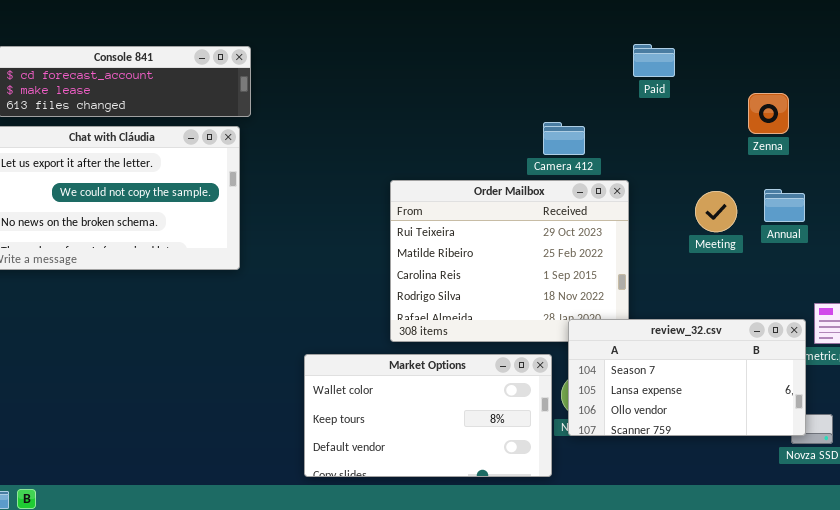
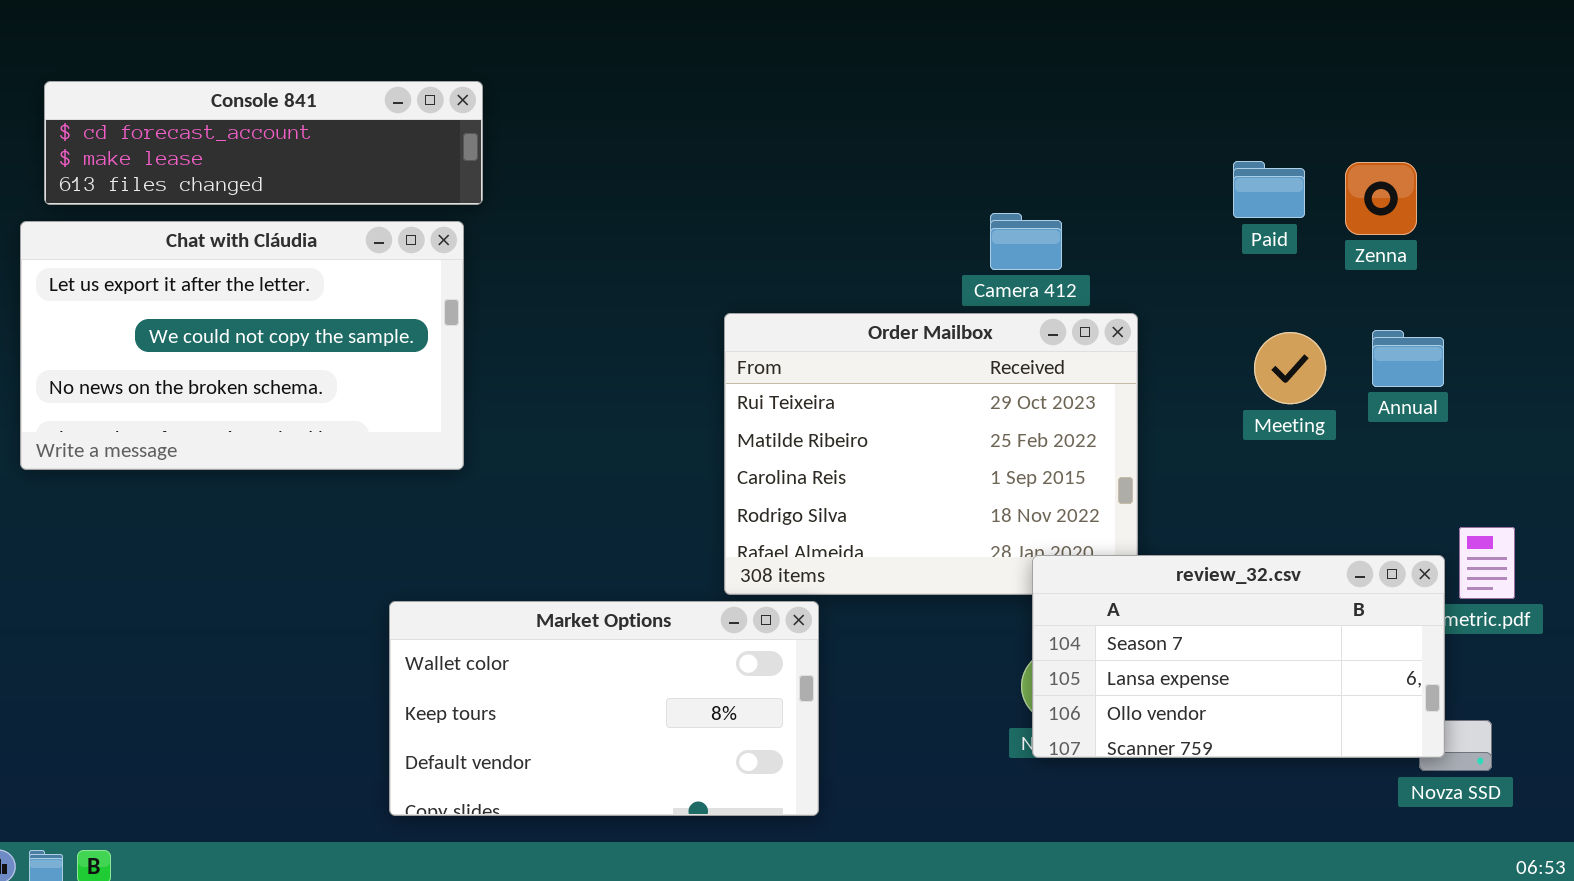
Paid: [633,44,675,77] -> [1233,161,1305,218], moved
Market Options: [304,354,552,477] -> [389,601,819,816], moved

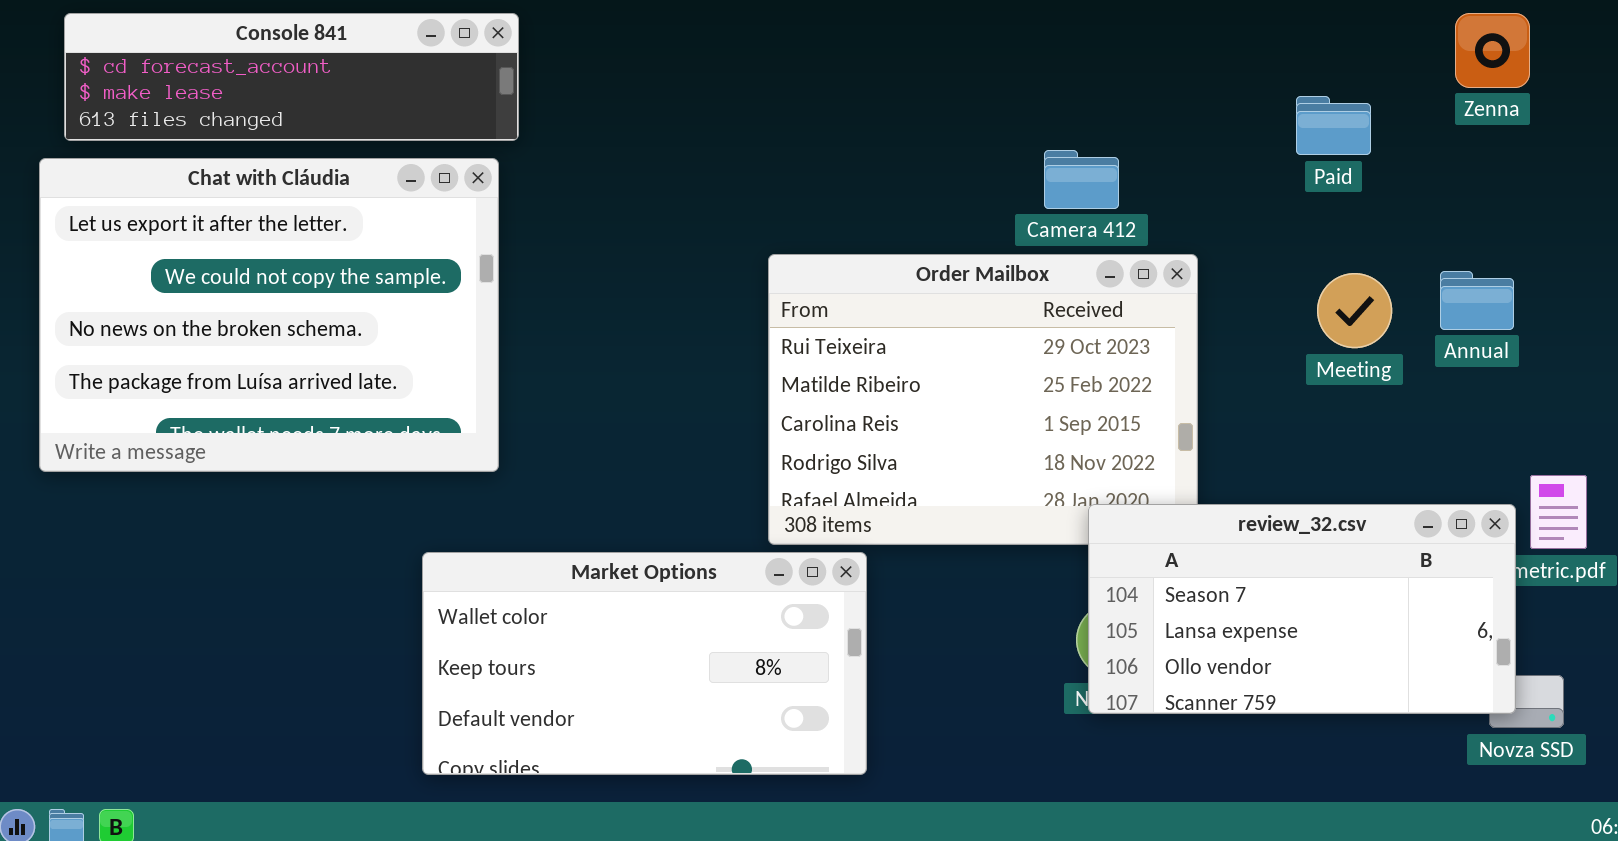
Zenna: [1345,162,1417,235] -> [1455,13,1530,88], moved
Chat with Cláudia: [20,221,464,470] -> [39,158,499,472], resized

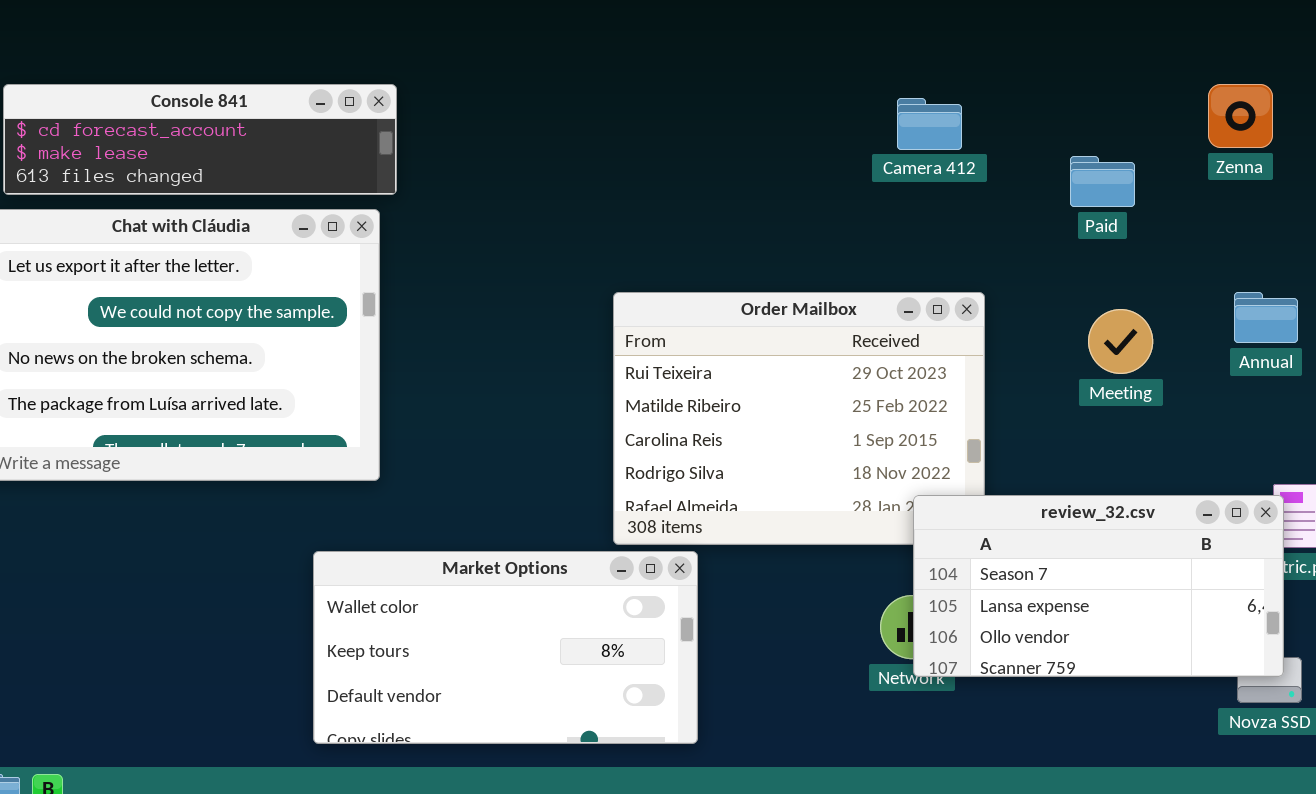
Camera 412: [1044,150,1119,209] -> [897,98,962,150], moved
Annual: [1440,271,1514,330] -> [1234,292,1298,343], moved
review_32.csv: [1088,504,1516,714] -> [913,495,1284,677], moved

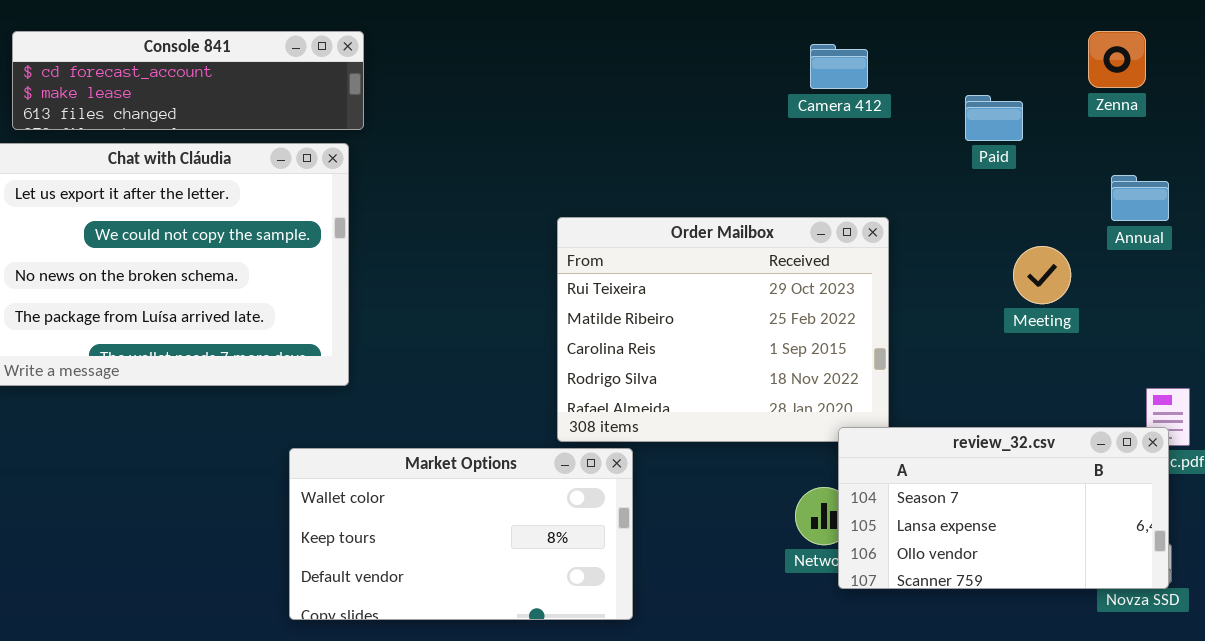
Annual: [1234,292,1298,343] -> [1111,175,1169,221], moved
Meeting: [1088,309,1153,374] -> [1013,246,1071,304], moved
review_32.csv: [913,495,1284,677] -> [838,427,1169,589], moved

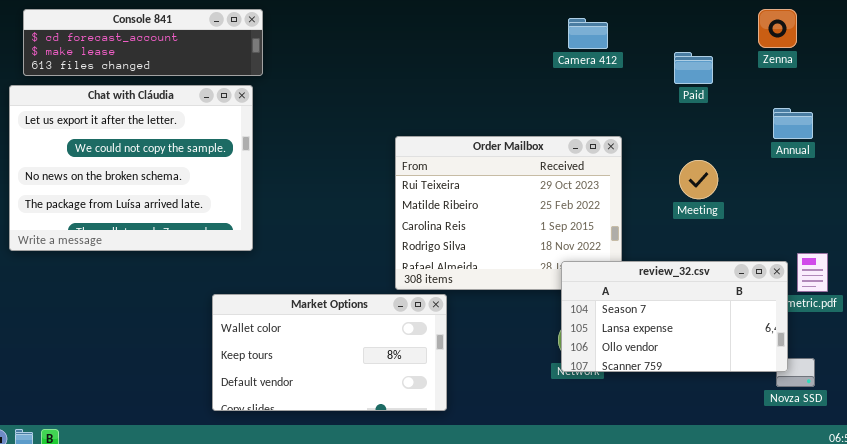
Meeting: [1013,246,1071,304] -> [679,160,718,199], moved
review_32.csv: [838,427,1169,589] -> [561,261,788,372], moved

